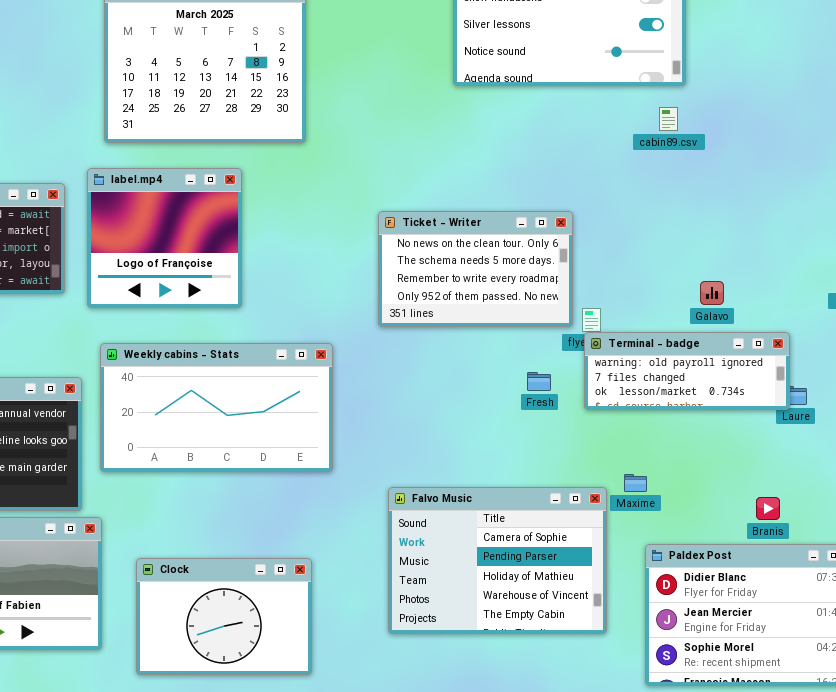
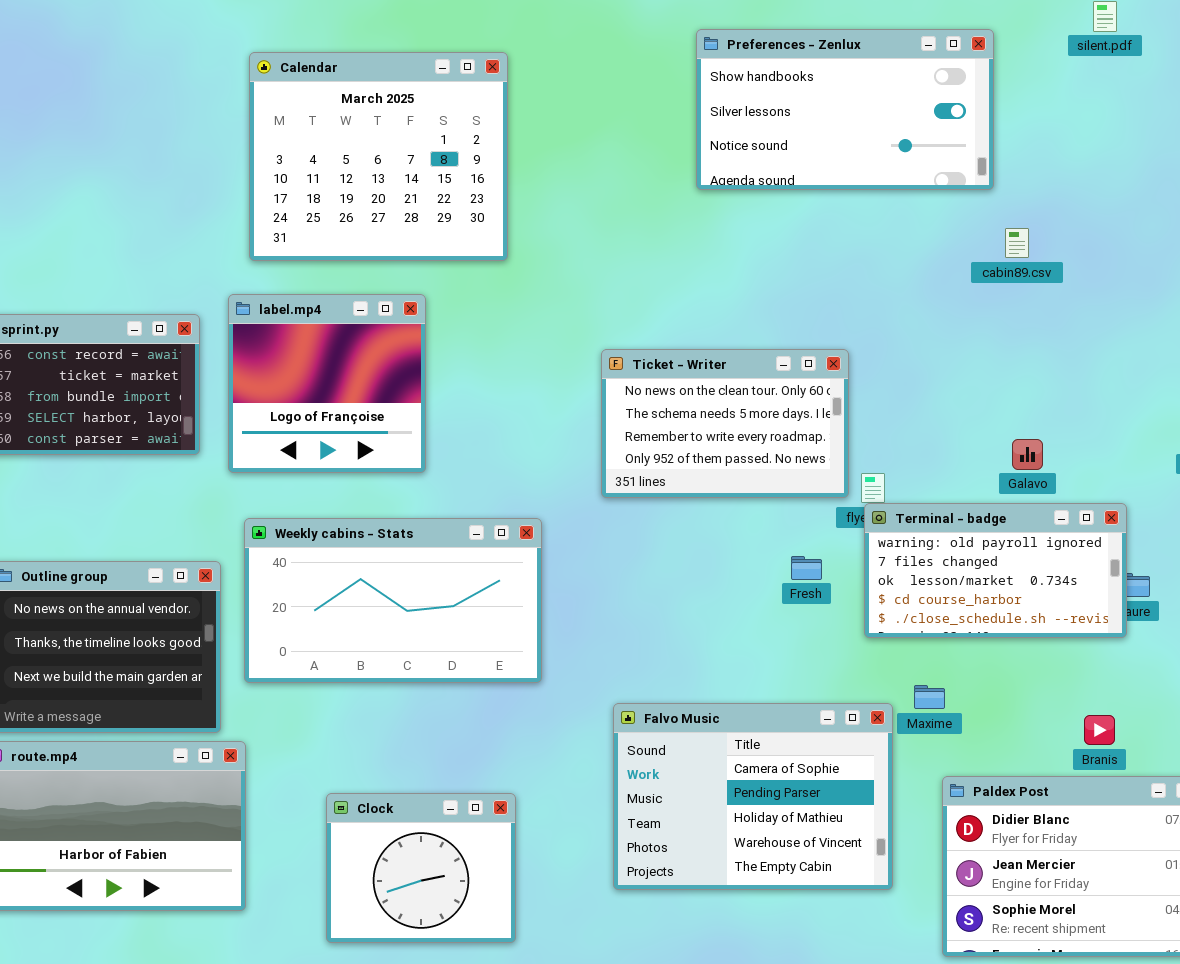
cabin89.csv: [659,107,678,131] -> [1005,228,1029,258], moved
Terminal - badge: [584,332,790,410] -> [864,503,1127,638], resized
Clock: [136,558,312,675] -> [326,793,516,943], resized

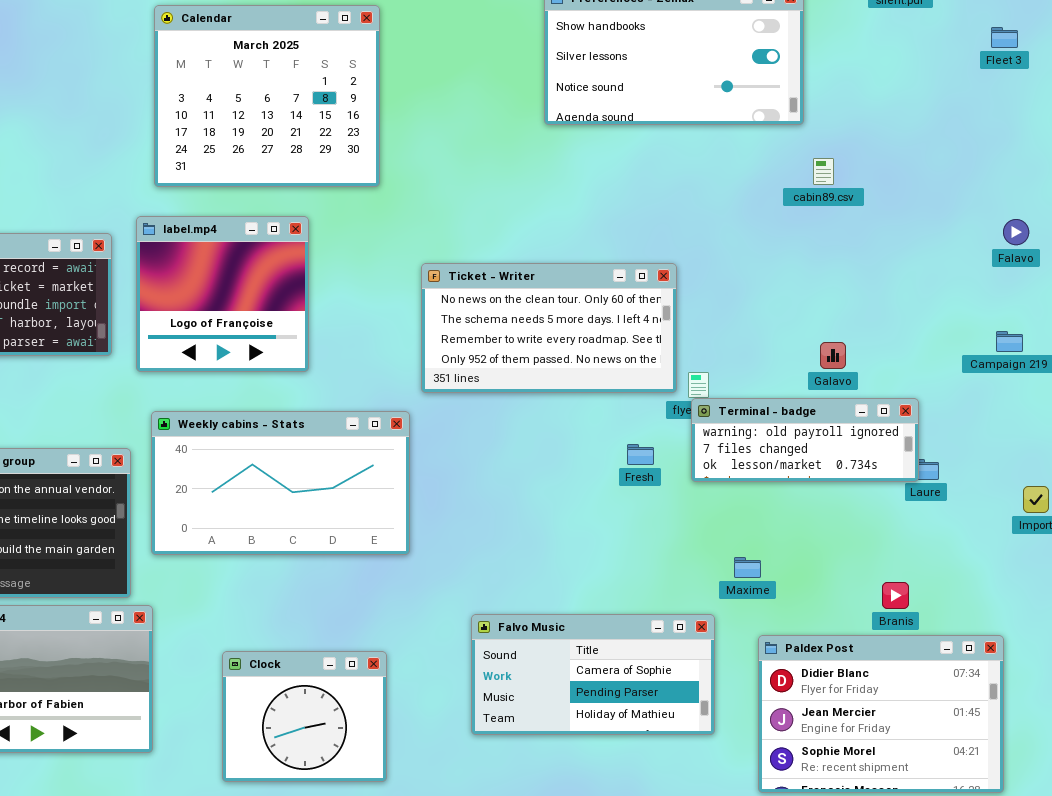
Ticket - Writer: [601,349,849,498] -> [421,263,677,393], resized
Terminal - badge: [864,503,1127,638] -> [691,398,919,482], resized
Falvo Music: [613,703,893,890] -> [471,614,715,735], resized

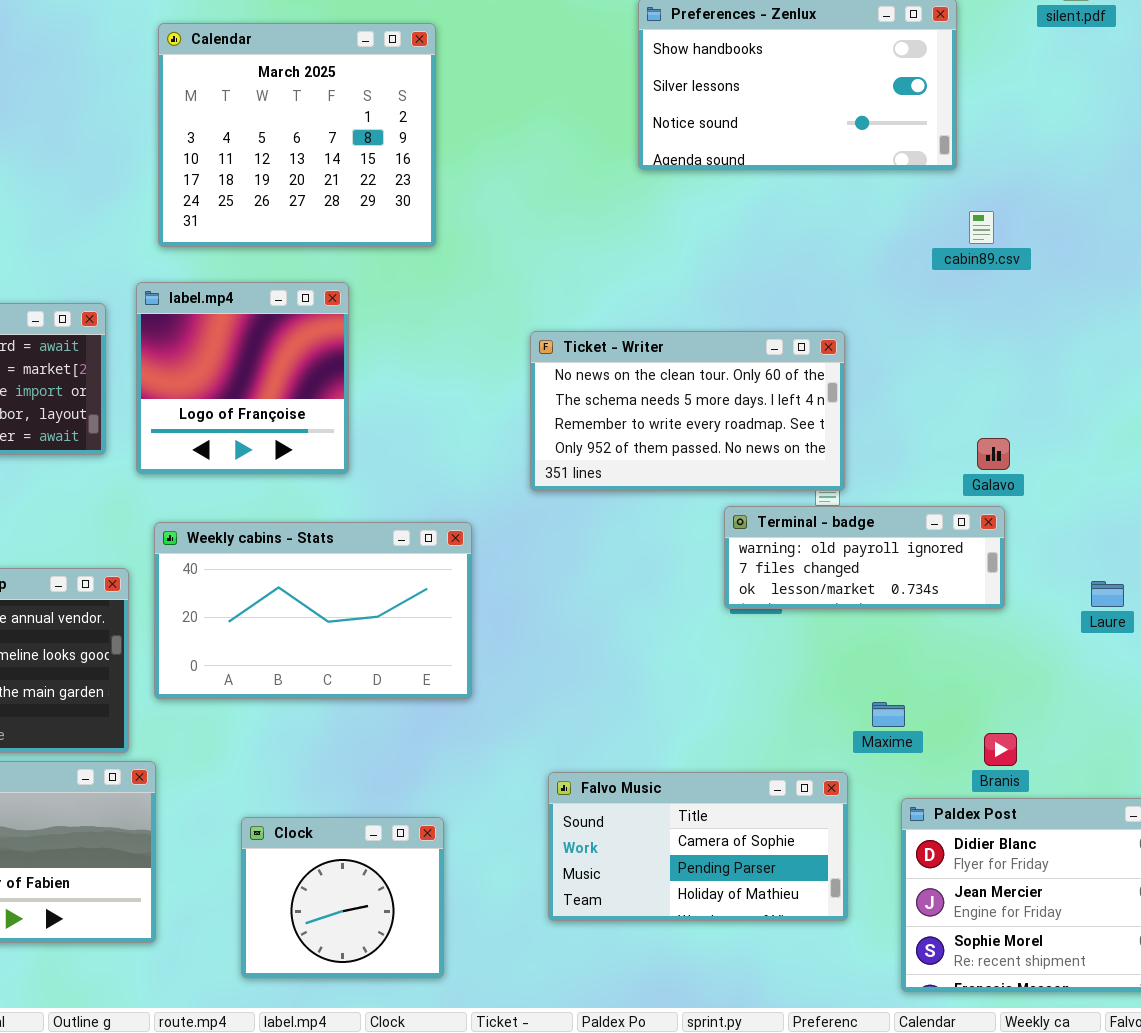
Ticket - Writer: [421,263,677,393] -> [530,331,845,491], moved
Terminal - badge: [691,398,919,482] -> [724,506,1005,609], moved
Branis: [882,582,909,609] -> [984,733,1017,766], moved

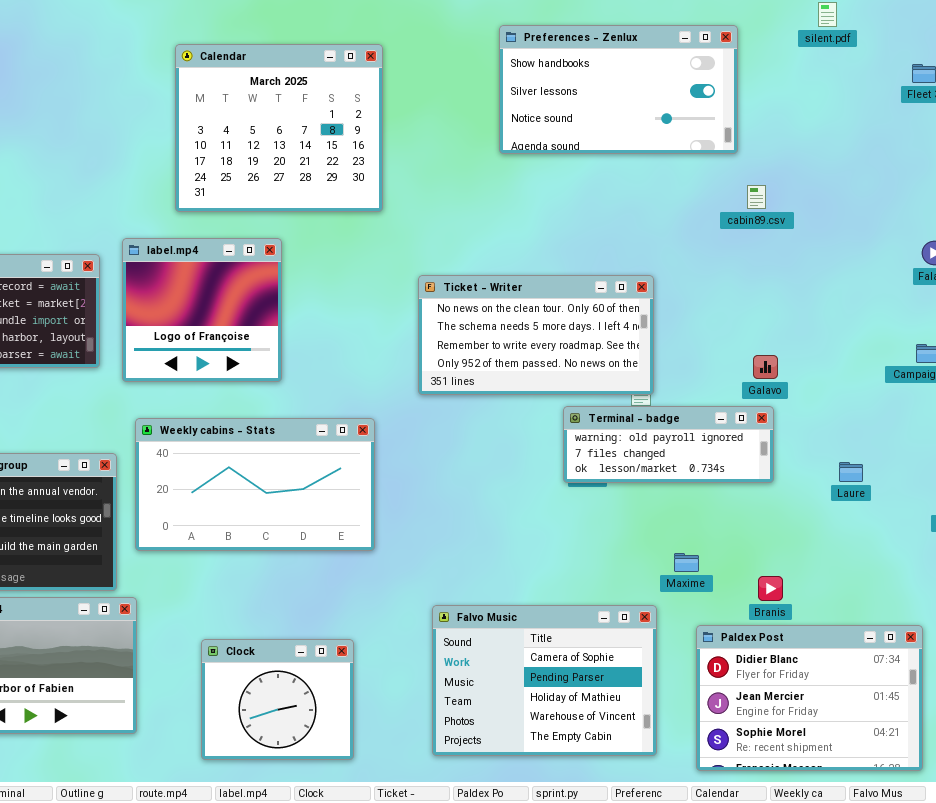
Calendar: [158,23,436,247] -> [175,44,383,212], moved
Falvo Music: [548,772,848,921] -> [432,605,657,756], resized

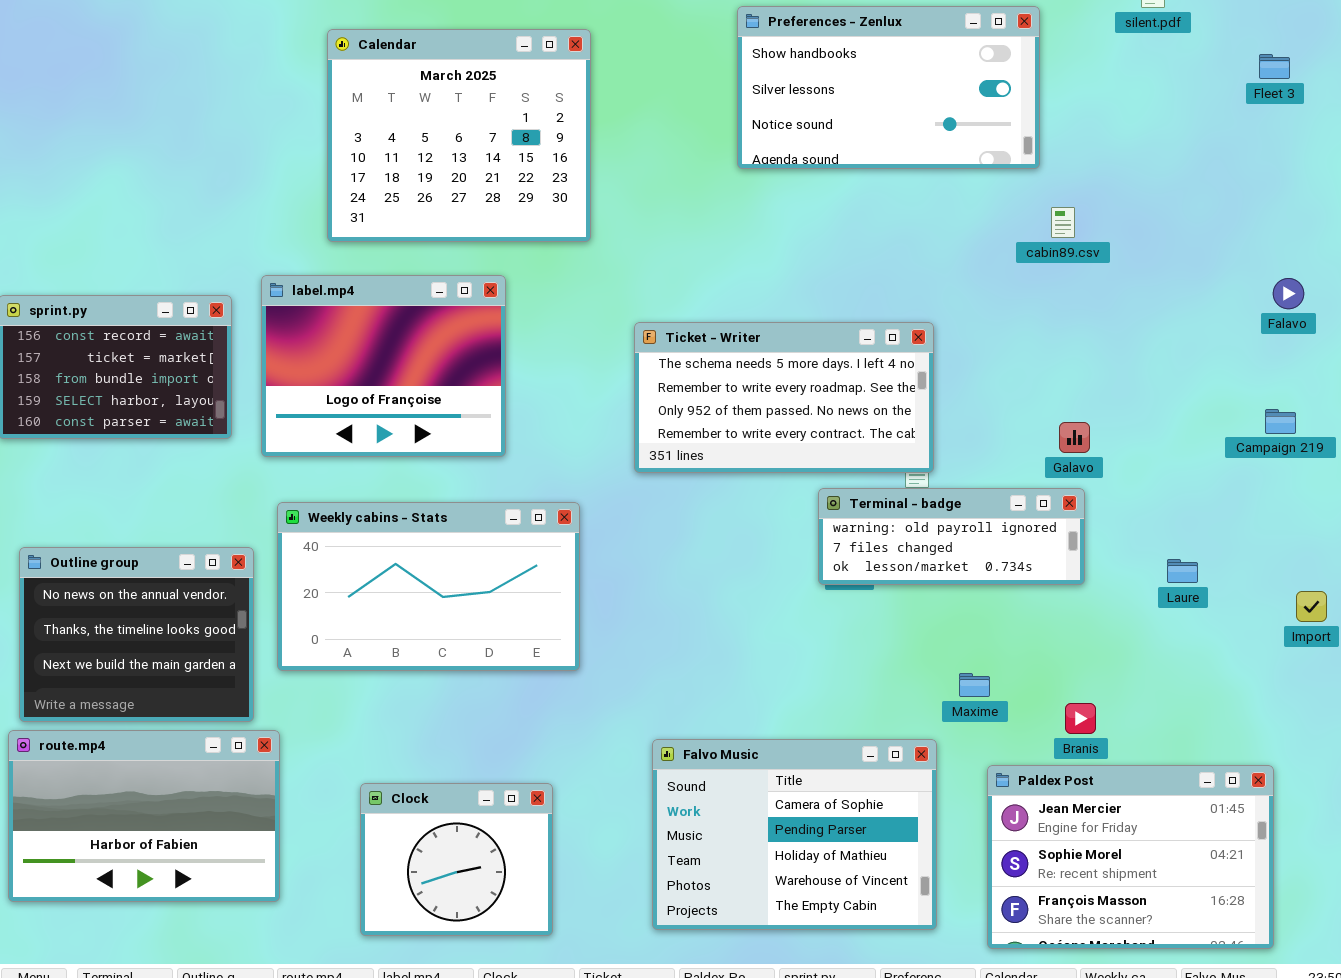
label.mp4: [122,238,282,382] -> [261,275,506,457], resized
Ticket - Writer: [418,275,654,395] -> [634,322,934,473], scrolled down 1 row
Paldex Post: [696,625,923,771] -> [987,765,1274,949], scrolled down 1 row

